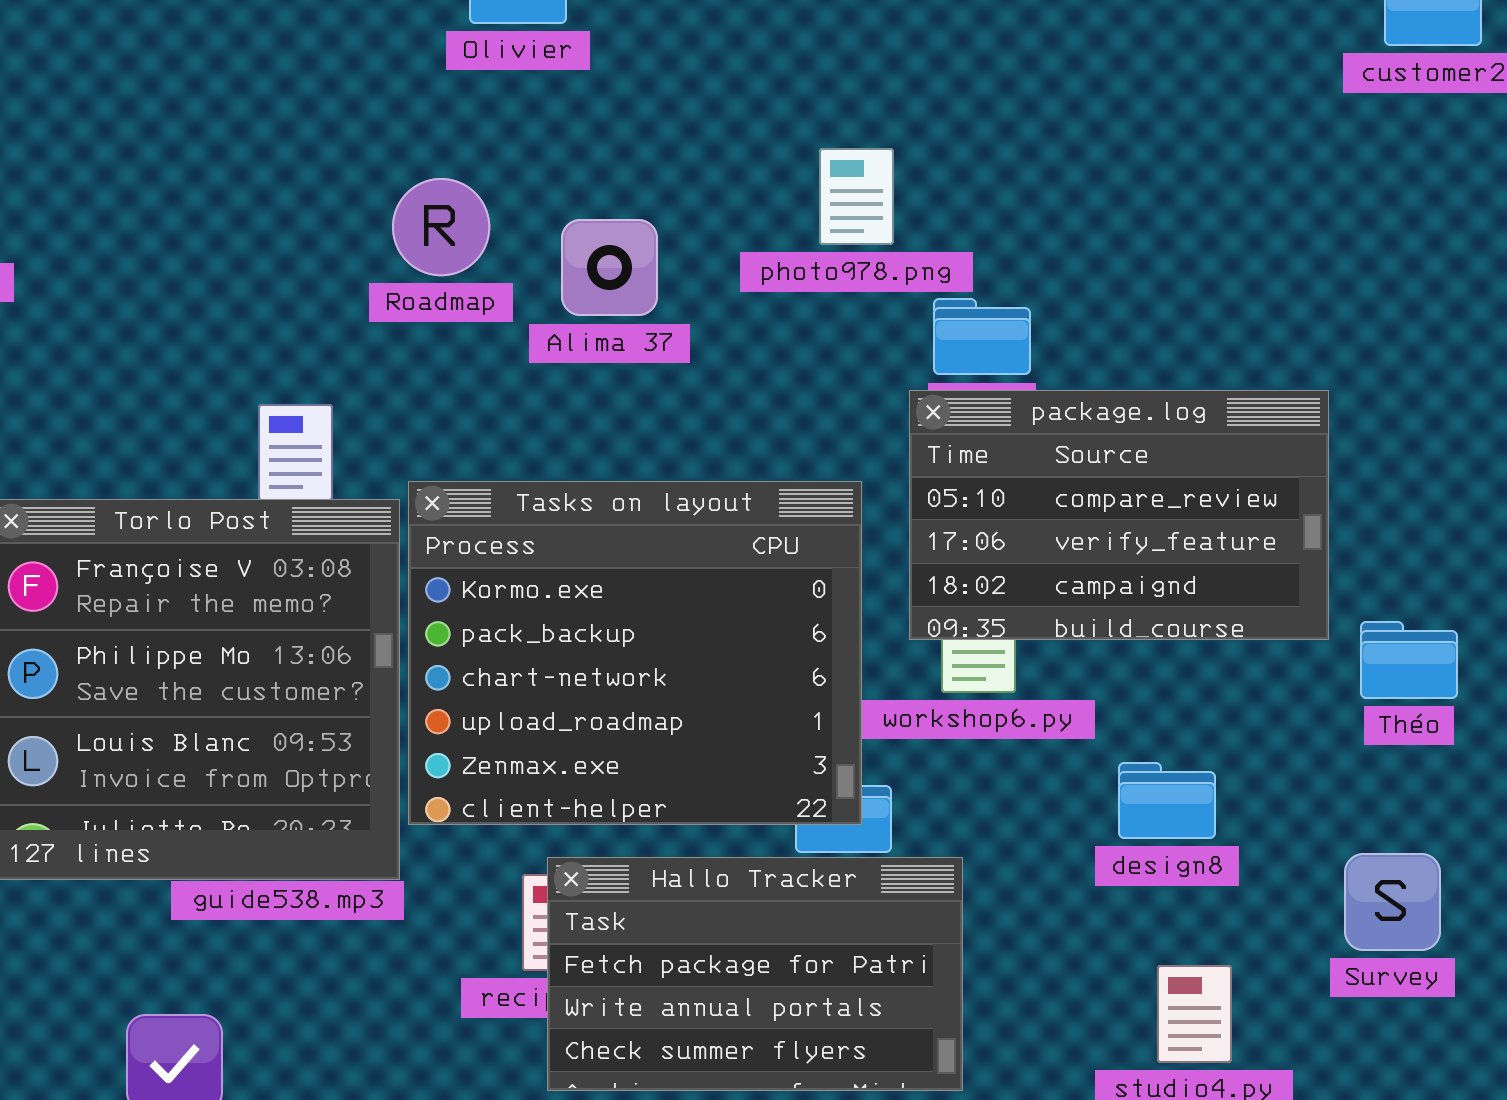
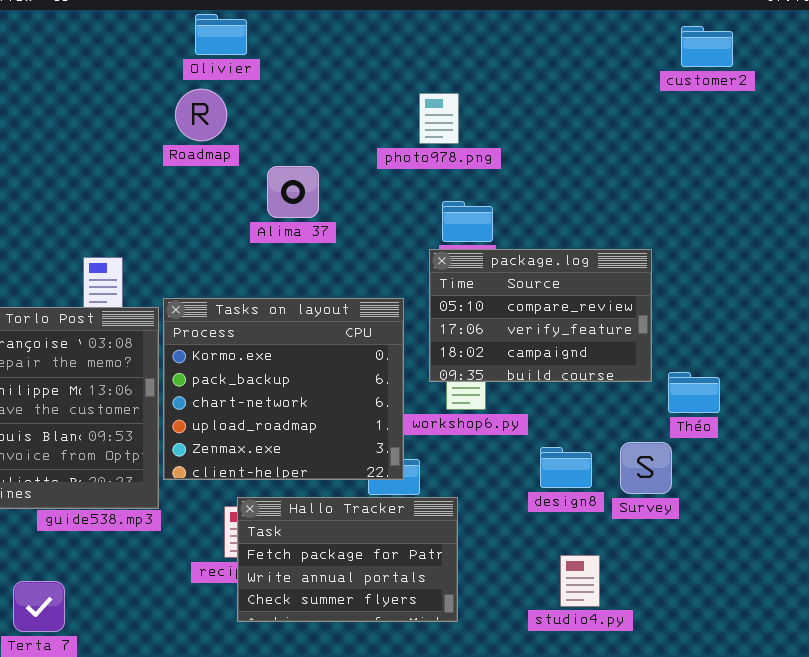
photo978.png: [819,148,894,245] -> [419,93,459,144], moved
Roadmap: [392,178,490,276] -> [175,89,227,141], moved
Alima 37: [561,219,658,316] -> [267,166,319,218], moved
Survey: [1344,853,1441,951] -> [620,442,672,494], moved

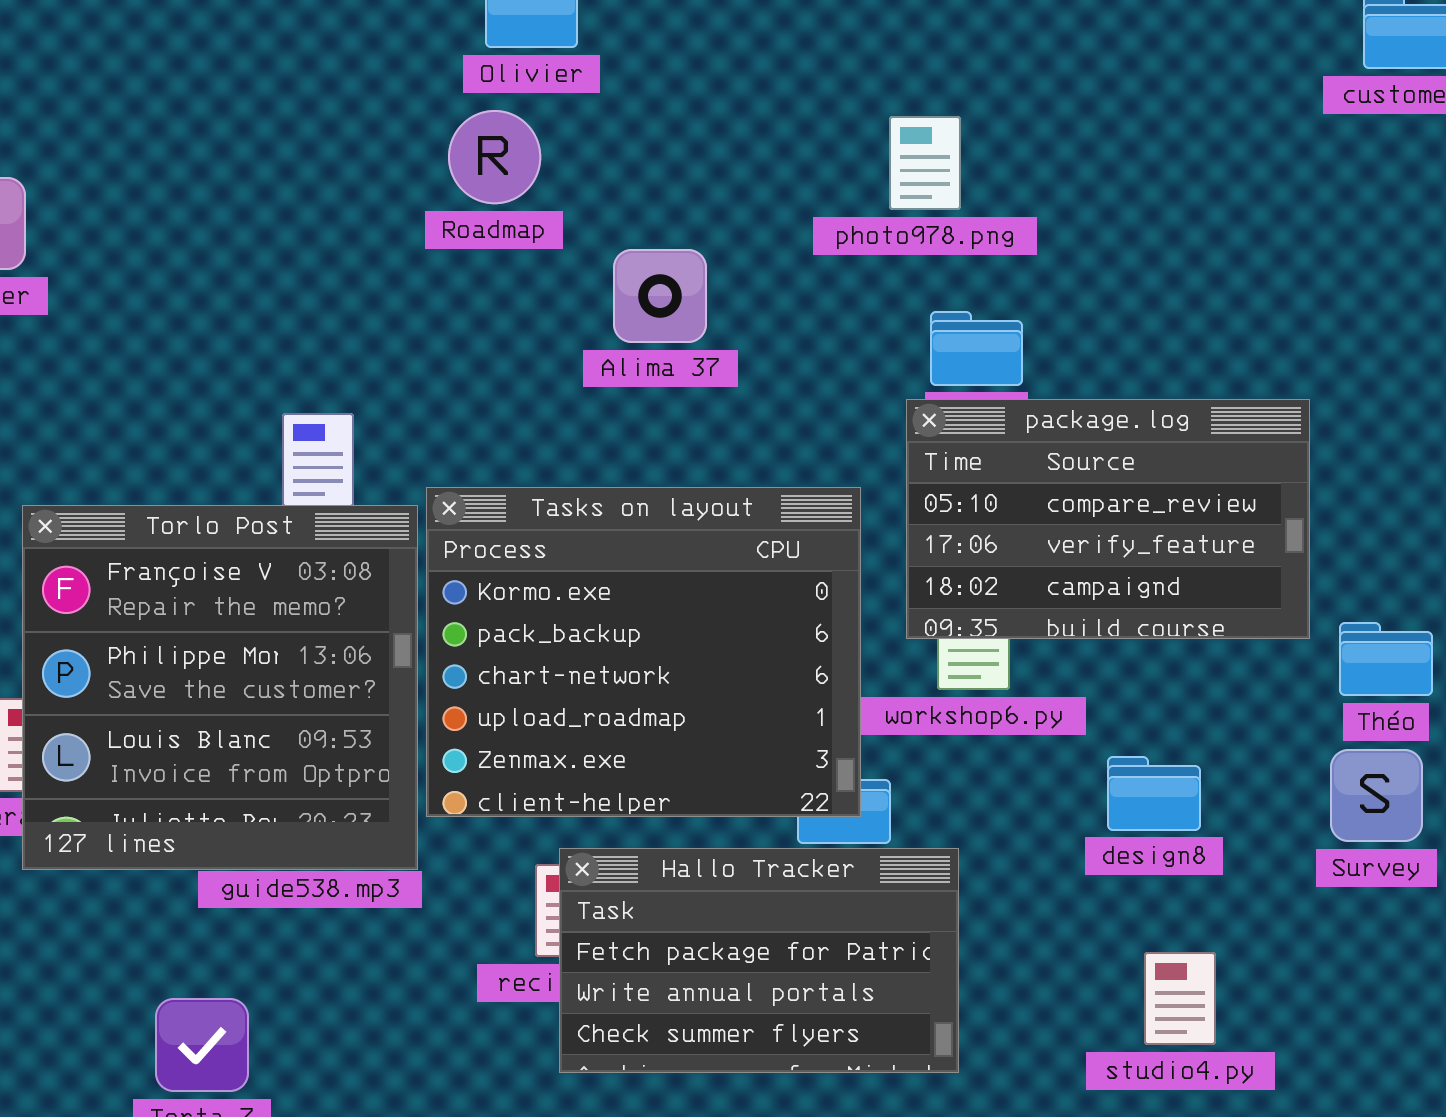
Survey: [620,442,672,494] -> [1330,749,1423,842], moved

